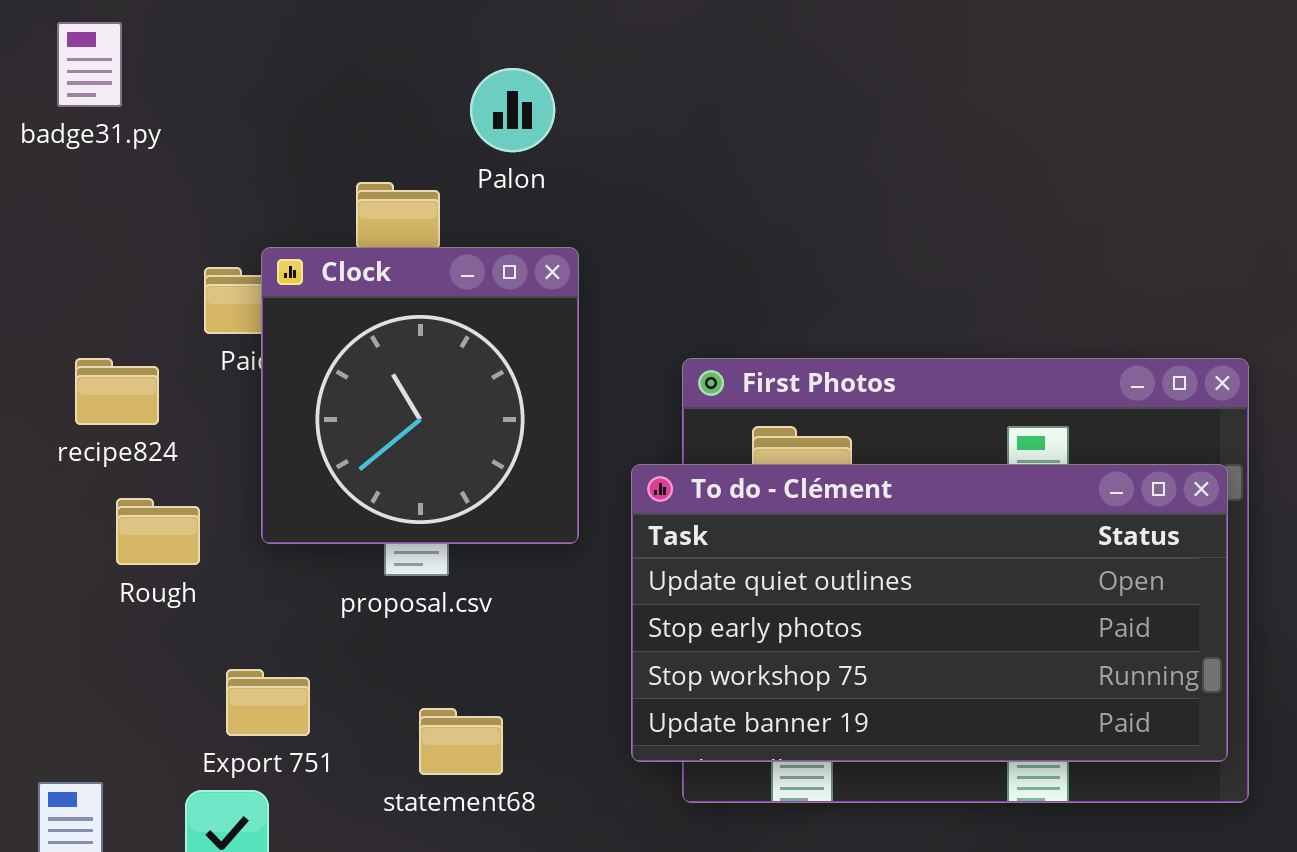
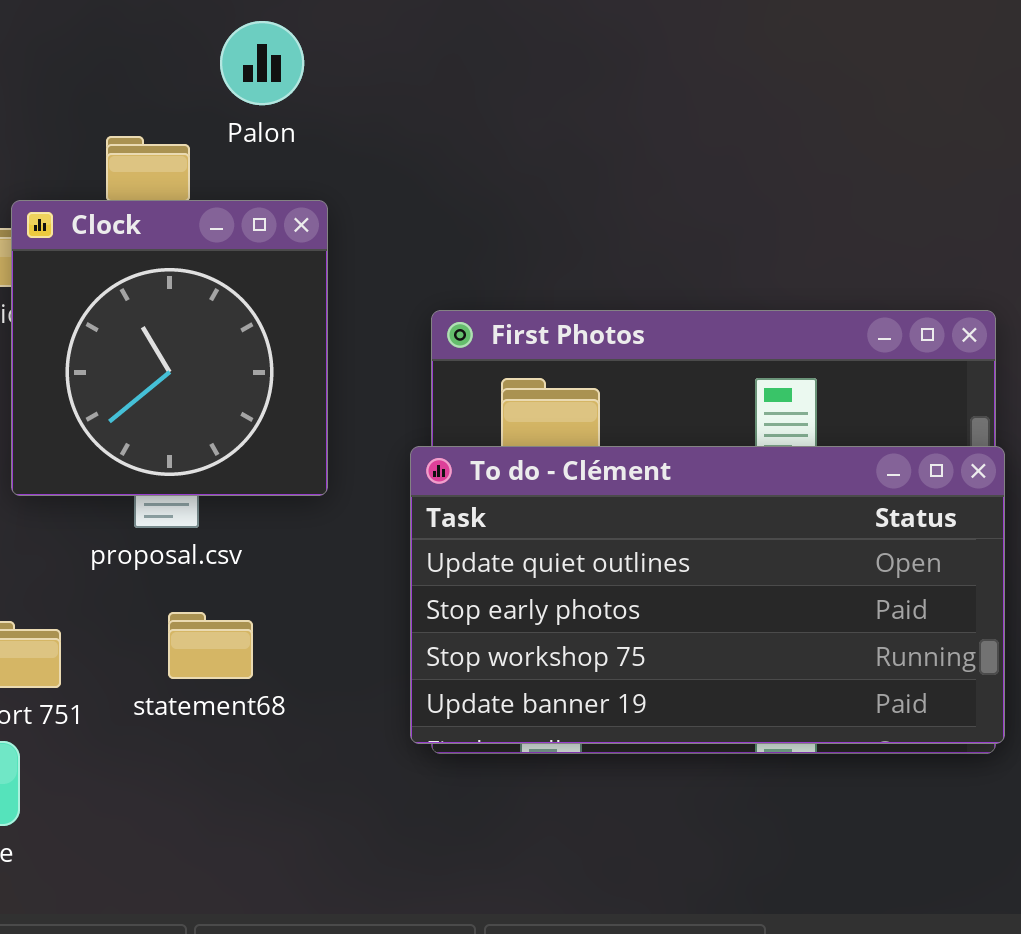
To do - Clément: [631,464,1228,762] -> [410,446,1005,744], moved
statement68: [419,708,503,775] -> [168,612,253,679], moved

